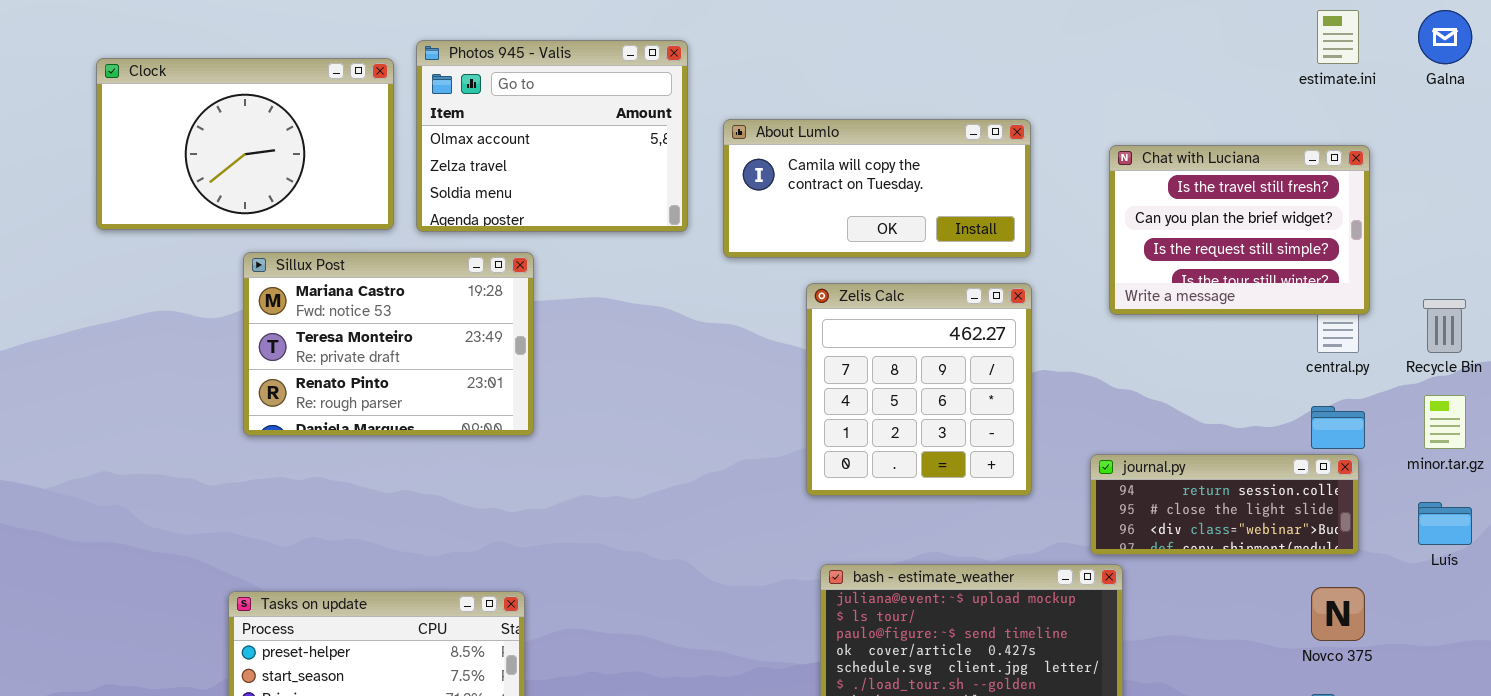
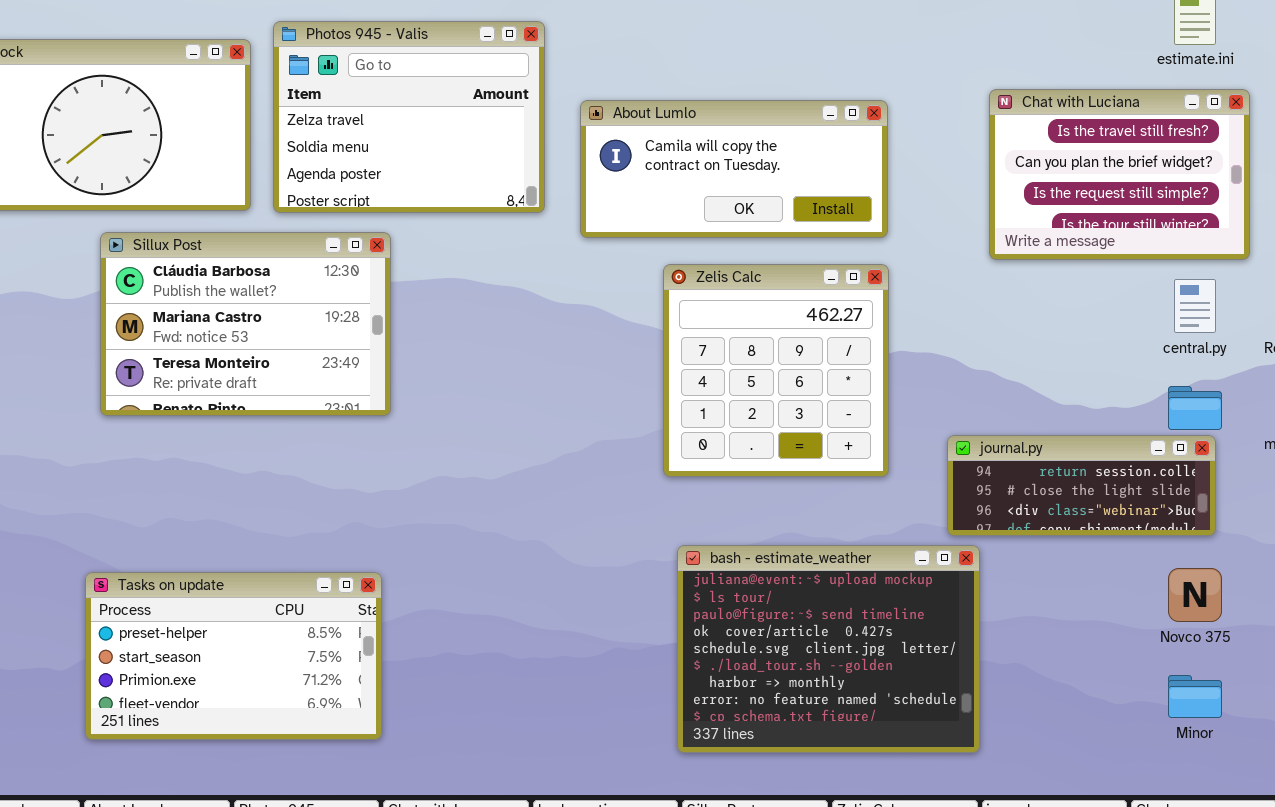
Photos 945 - Valis: [416,40,688,232] -> [273,21,545,213], scrolled down 1 row
Chat with Luciana: [1109,145,1370,315] -> [989,89,1250,260], moved
Sillux Post: [243,252,534,436] -> [100,232,391,416], scrolled up 1 row

